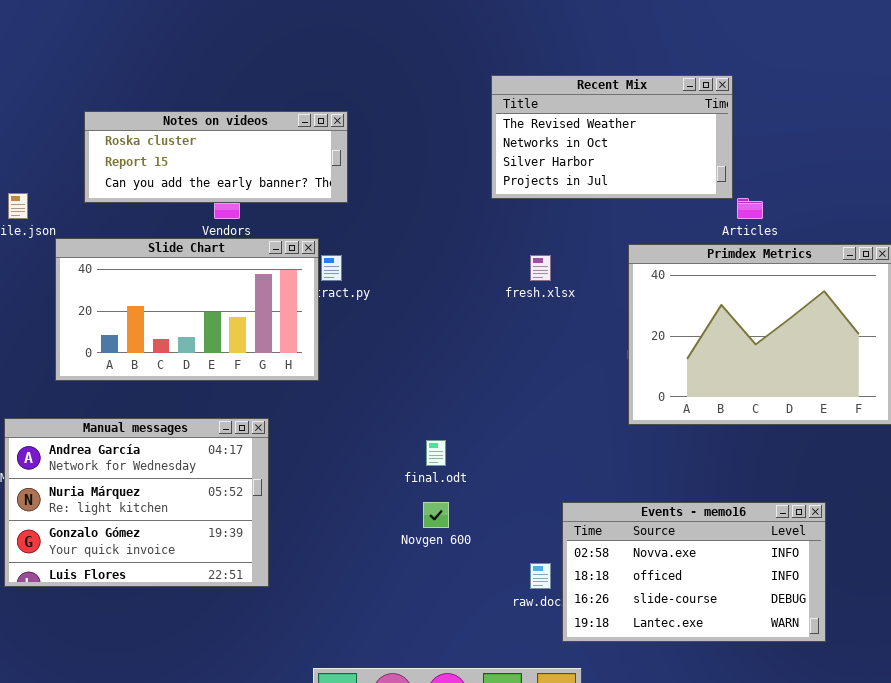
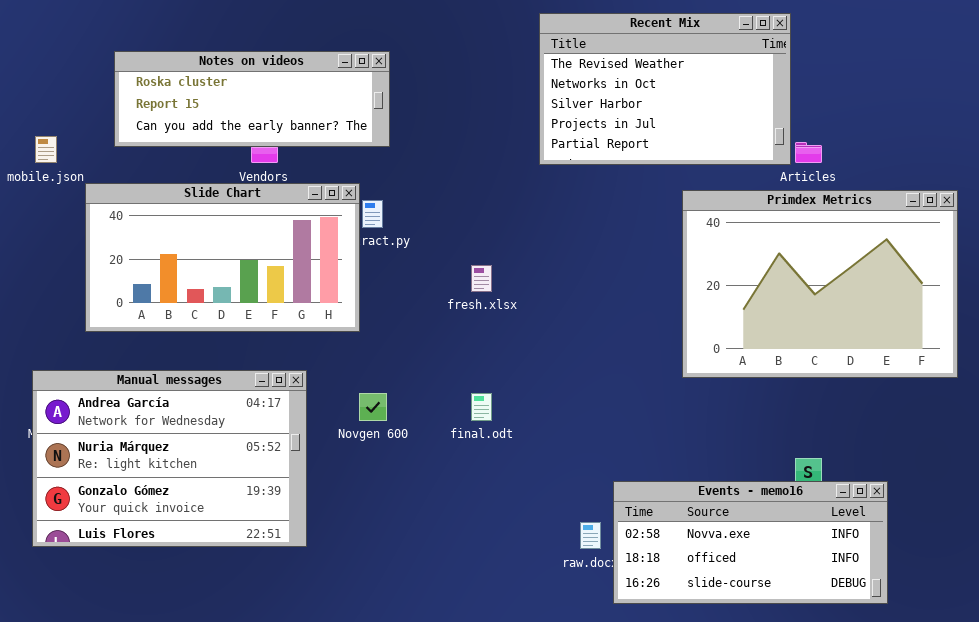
Recent Mix: [491,75,733,199] -> [539,13,791,165], resized
fresh.xlsx: [530,255,551,281] -> [471,265,492,292], moved
Novgen 600: [423,502,449,528] -> [359,393,387,421], moved
Events - memo16: [562,502,826,642] -> [613,481,888,604], resized

